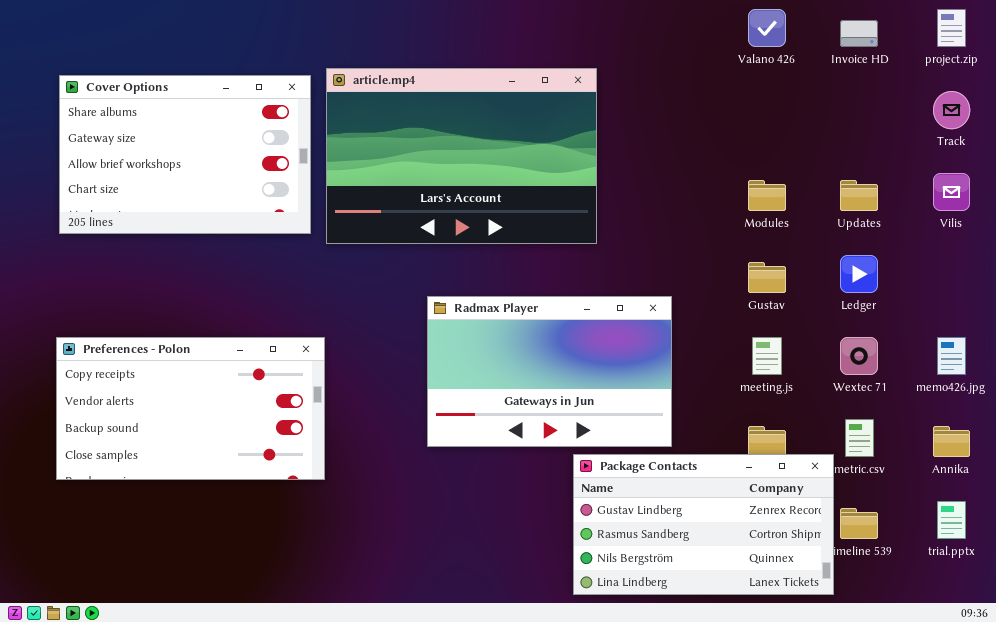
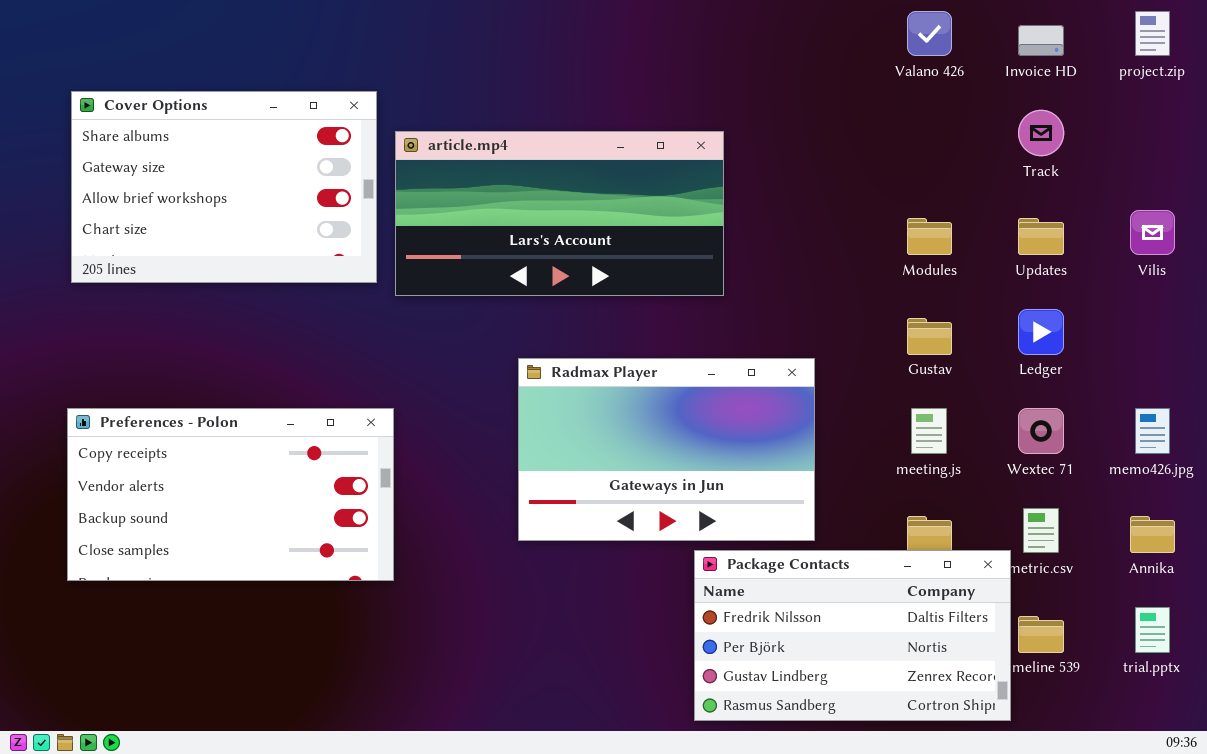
article.mp4: [326,68,597,244] -> [395,131,724,296], resized
Track: [933,91,970,129] -> [1018,110,1064,156], moved
Package Contacts: [573,454,834,595] -> [694,550,1011,721], scrolled up 2 rows

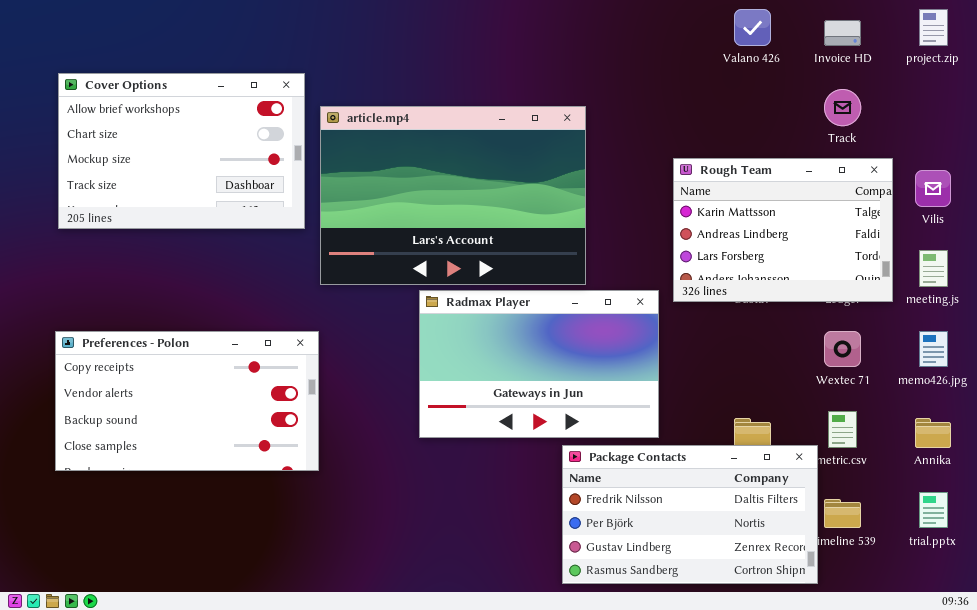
Cover Options: [71,91,377,283] -> [58,73,305,229], scrolled down 2 rows
article.mp4: [395,131,724,296] -> [320,106,586,285], resized
Rough Team: none -> [673,158,893,302], opened
meeting.js: [911,408,947,454] -> [919,250,948,287], moved

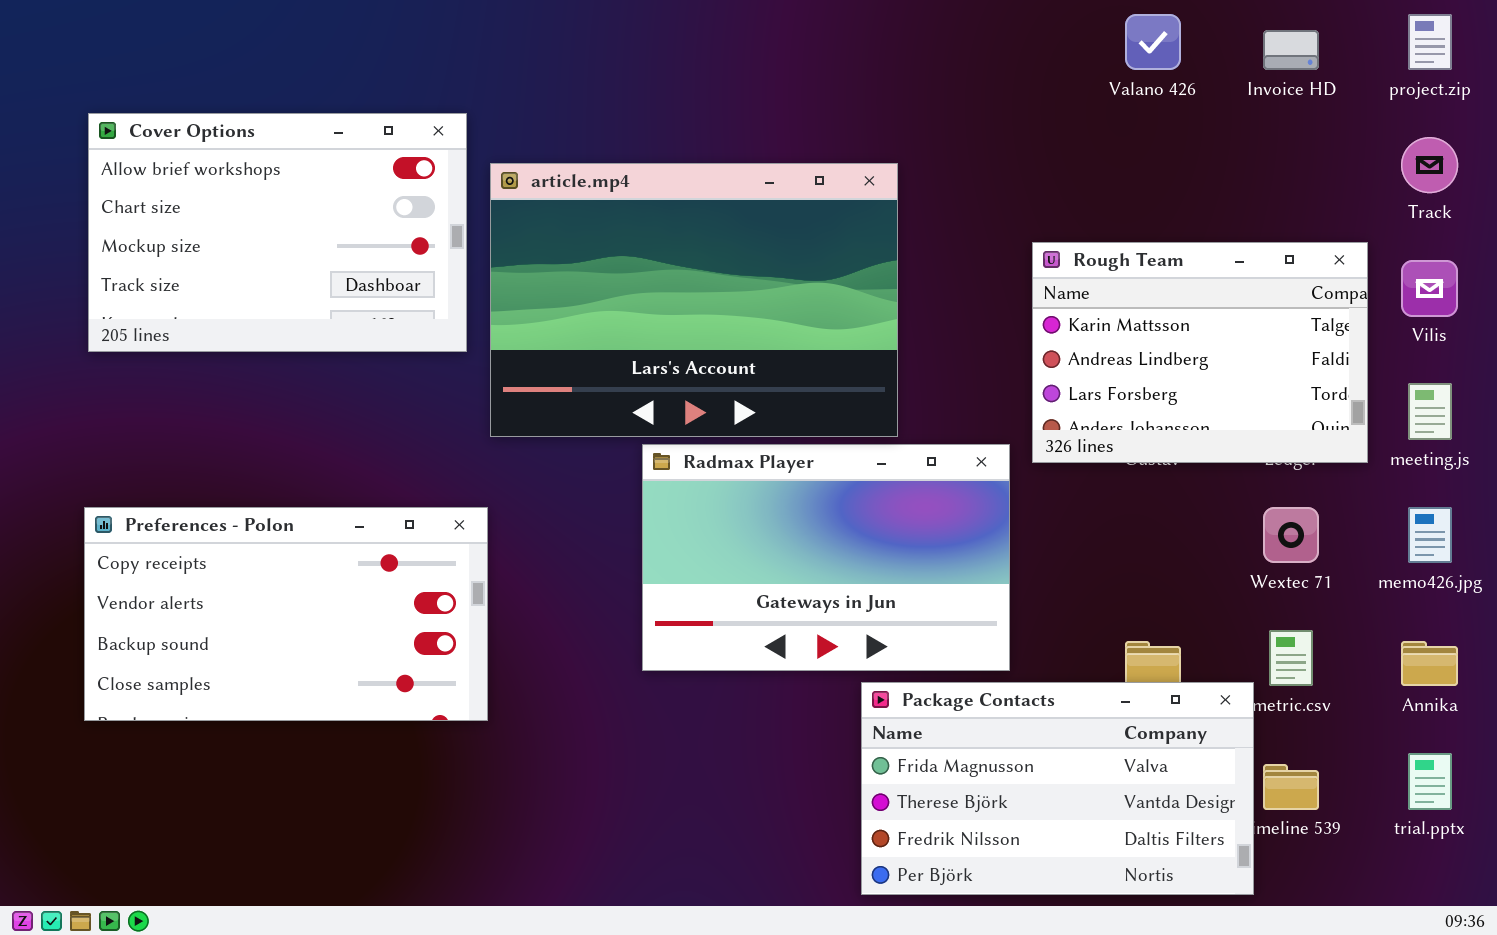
Track: [824,89,861,126] -> [1401,137,1458,193], moved
Package Contacts: [562,445,818,584] -> [861,682,1254,895], scrolled up 2 rows

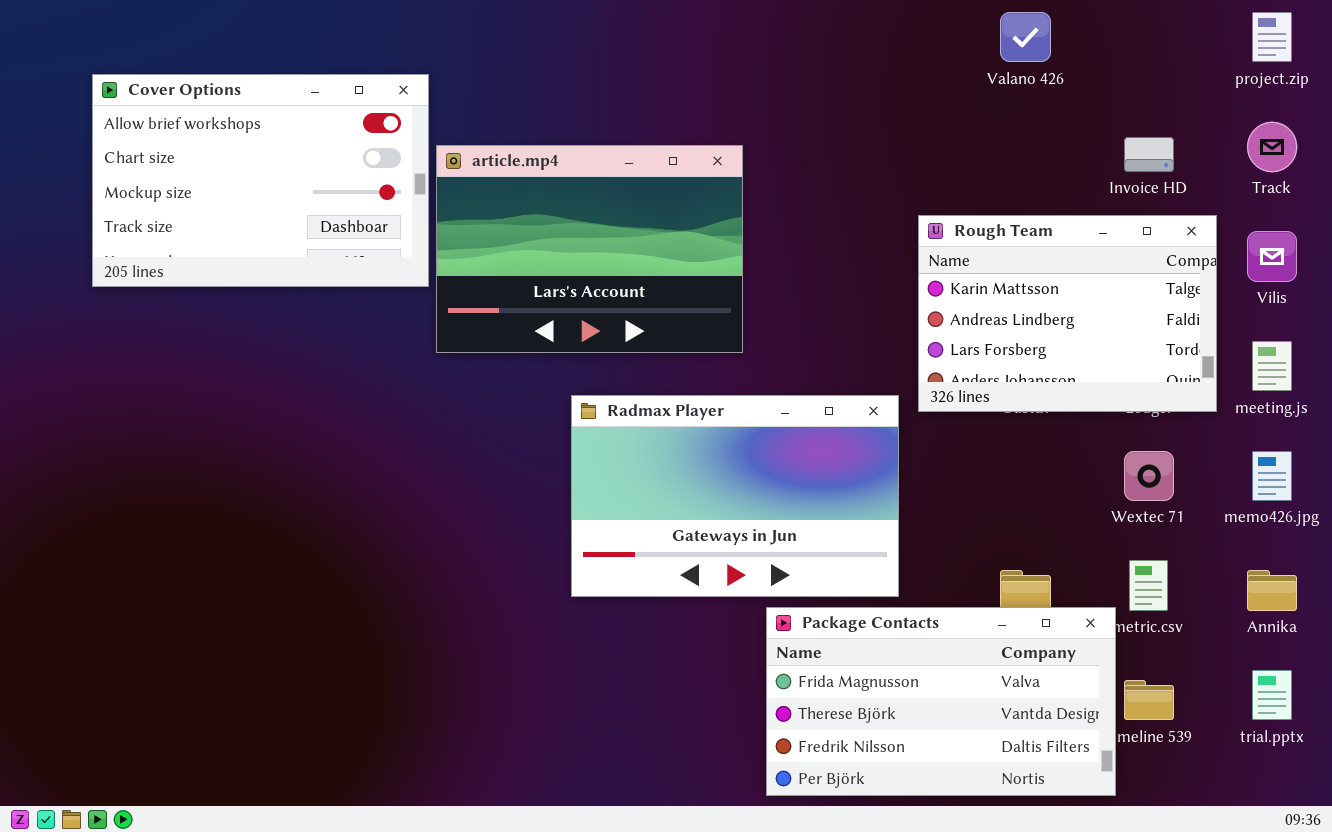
Invoice HD: [1263,30,1319,70] -> [1124,137,1174,172], moved
Cover Options: [88,113,467,352] -> [92,74,429,287], moved
article.mp4: [490,163,898,437] -> [436,145,743,353], resized
Preferences - Polon: [84,507,488,721] -> none, closed

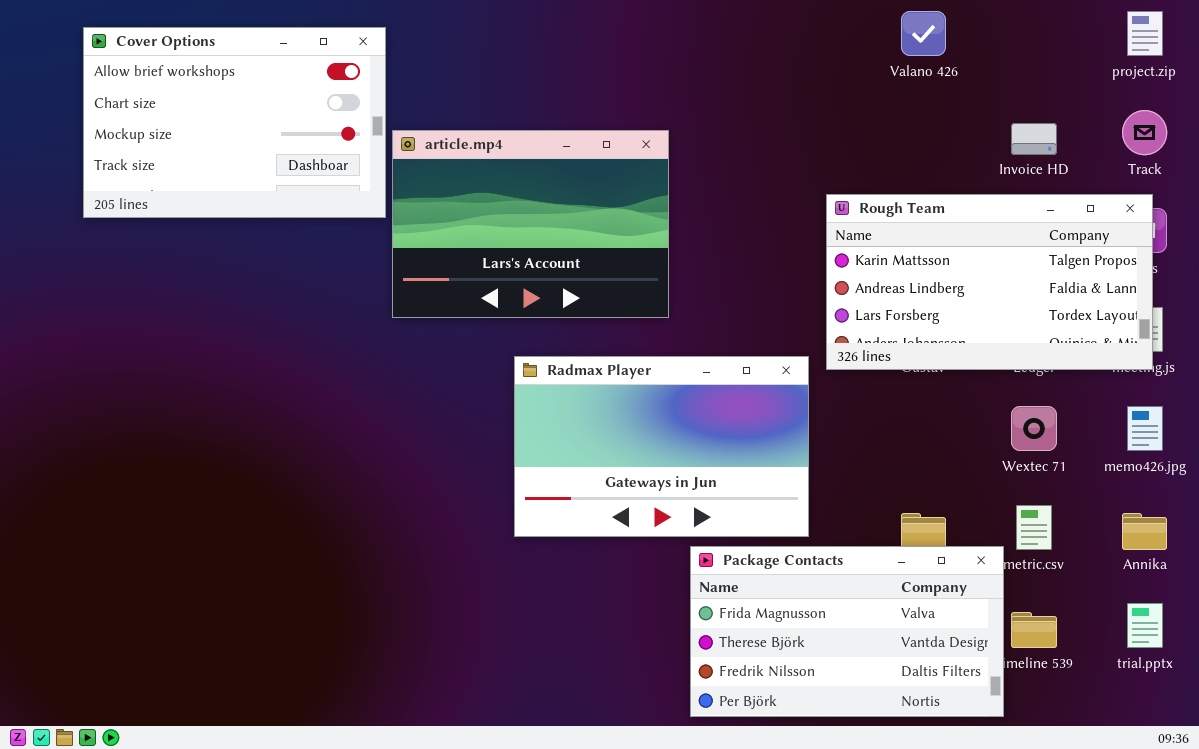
Cover Options: [92,74,429,287] -> [83,27,386,218], moved
Rough Team: [918,215,1217,412] -> [826,194,1153,370], resized

